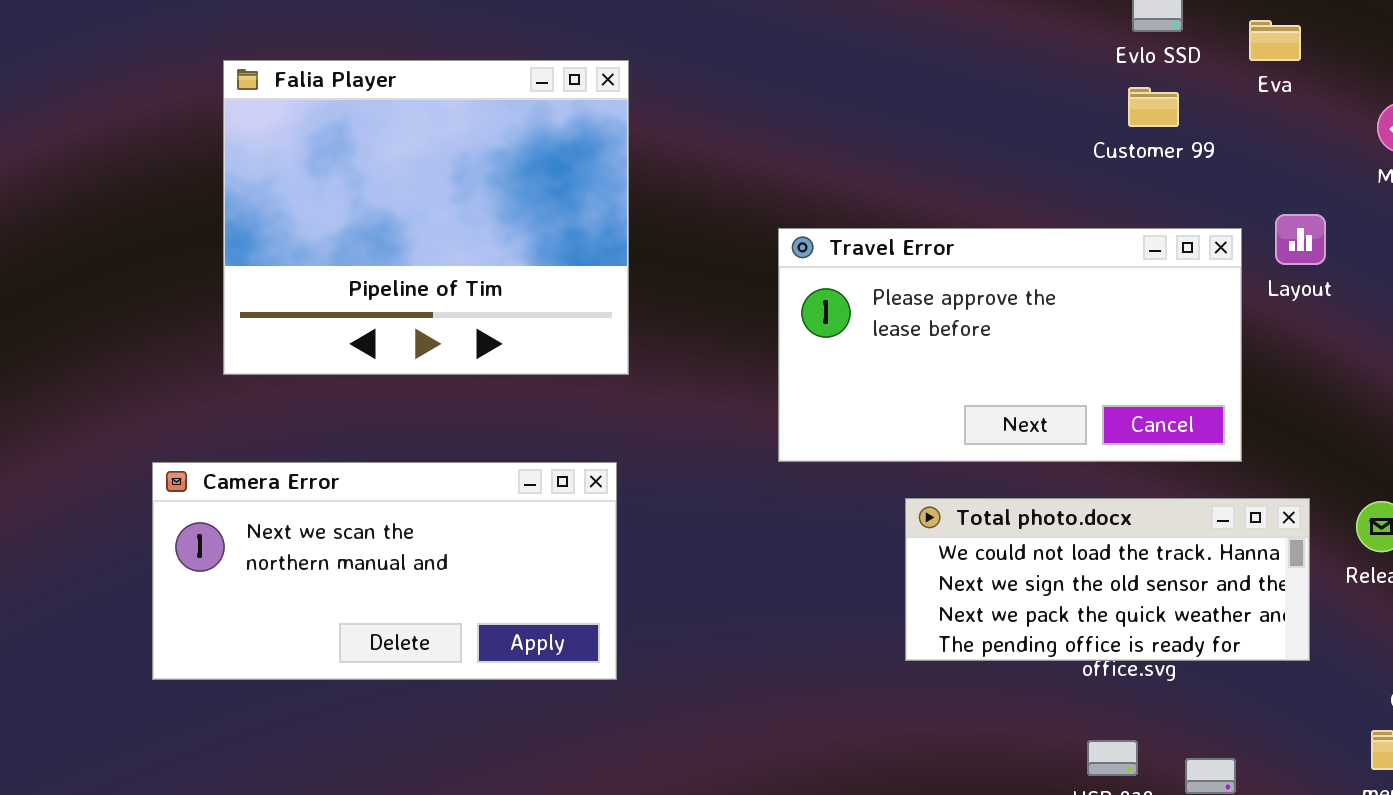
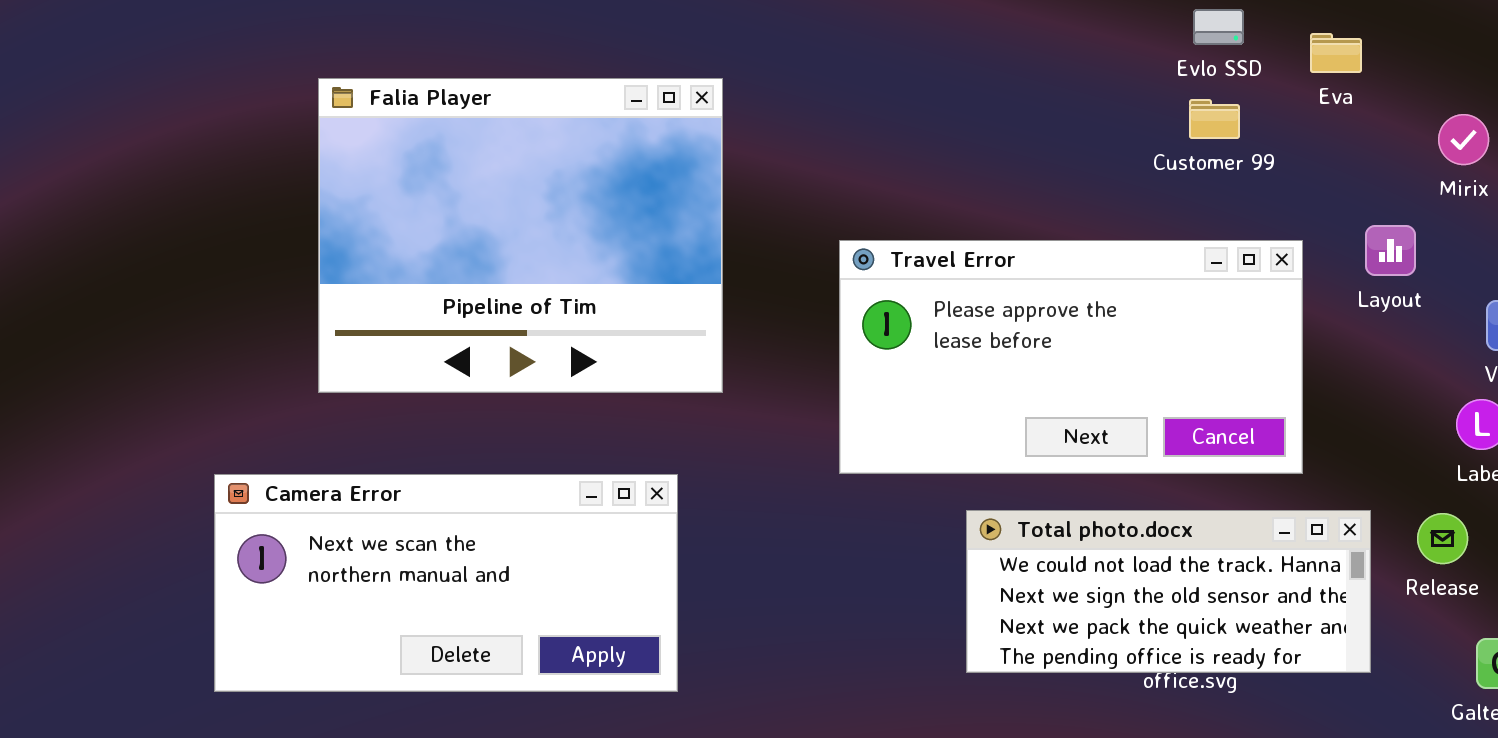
Falia Player: [223,60,629,375] -> [318,78,723,393], moved
Layout: [1275,214,1326,265] -> [1365,225,1416,276], moved

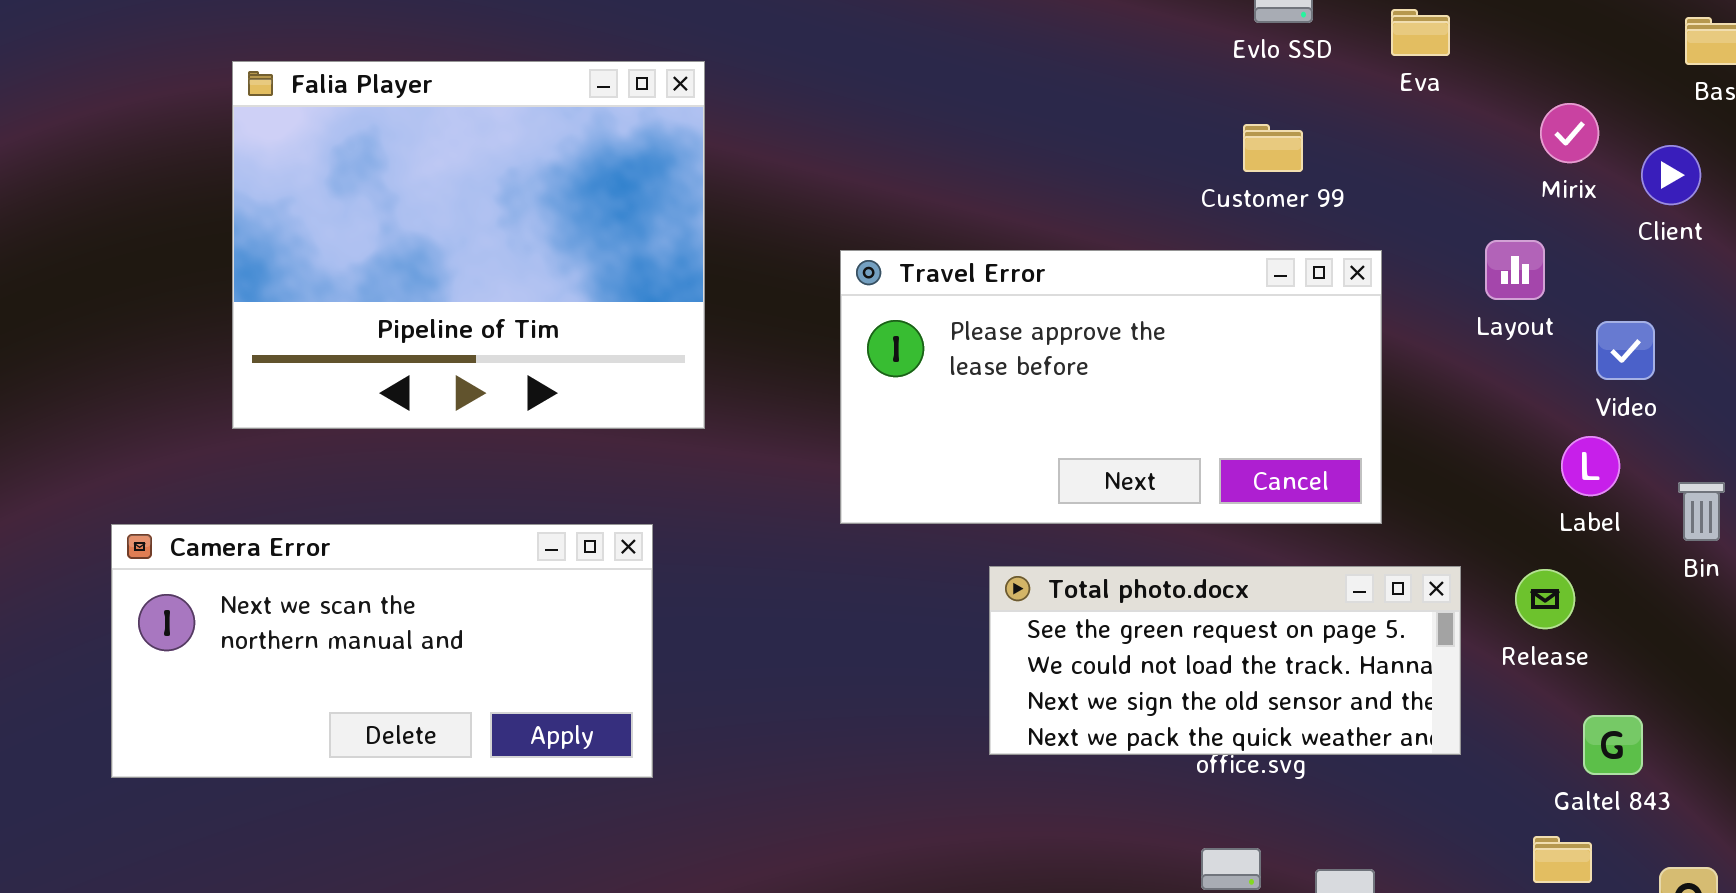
Customer 99: [1189,99,1240,139] -> [1243,124,1303,172], moved
Layout: [1365,225,1416,276] -> [1485,240,1545,300], moved
Total photo.docx: [966,510,1371,673] -> [989,566,1461,755], scrolled up 1 row

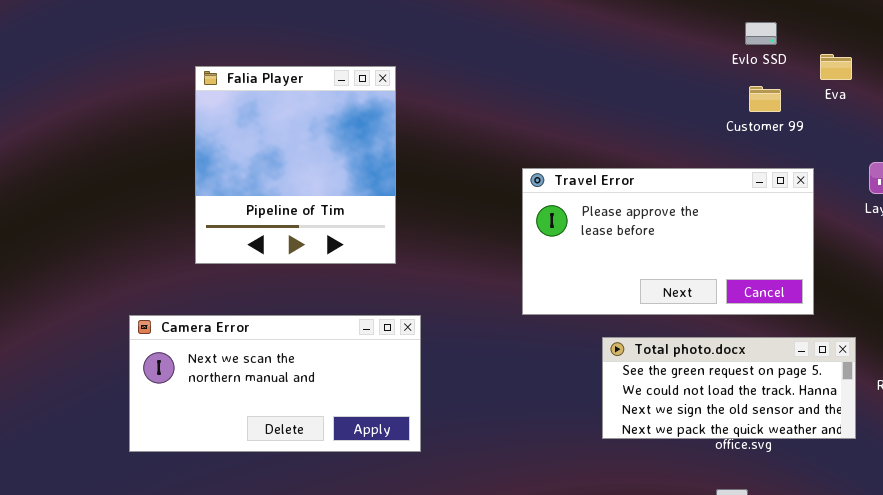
Eva: [1391,9,1450,56] -> [820,54,852,80], moved
Falia Player: [232,61,705,429] -> [195,66,396,264], resized
Customer 99: [1243,124,1303,172] -> [749,86,781,112], moved

